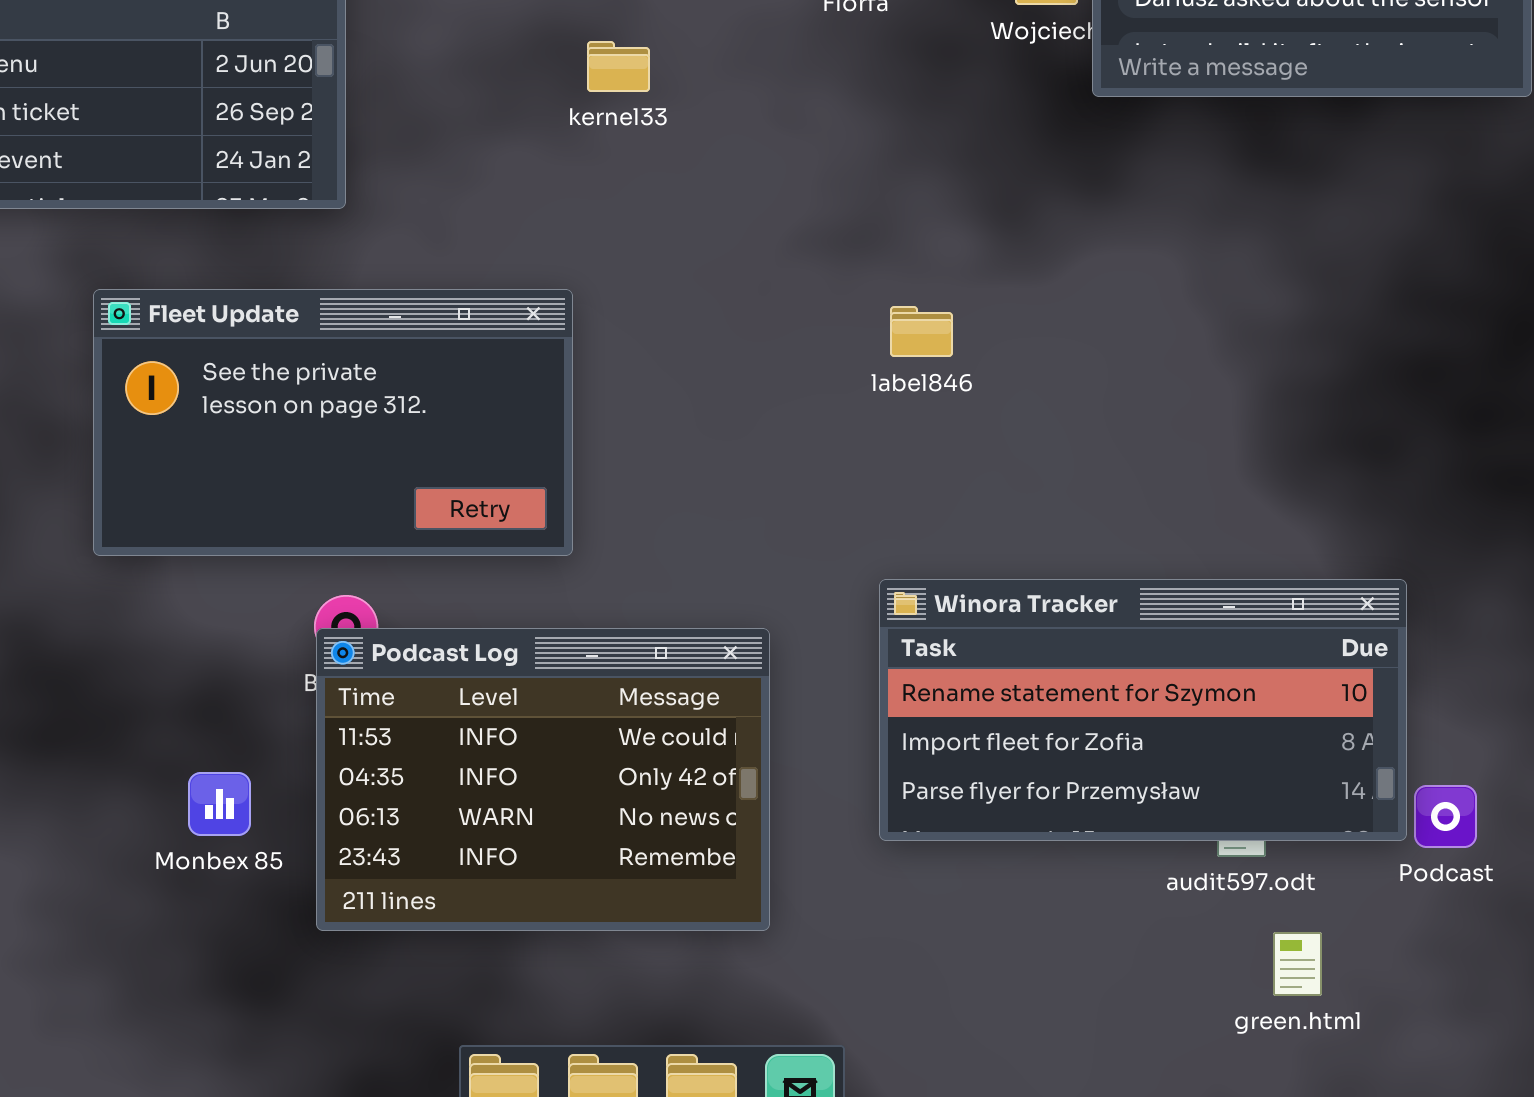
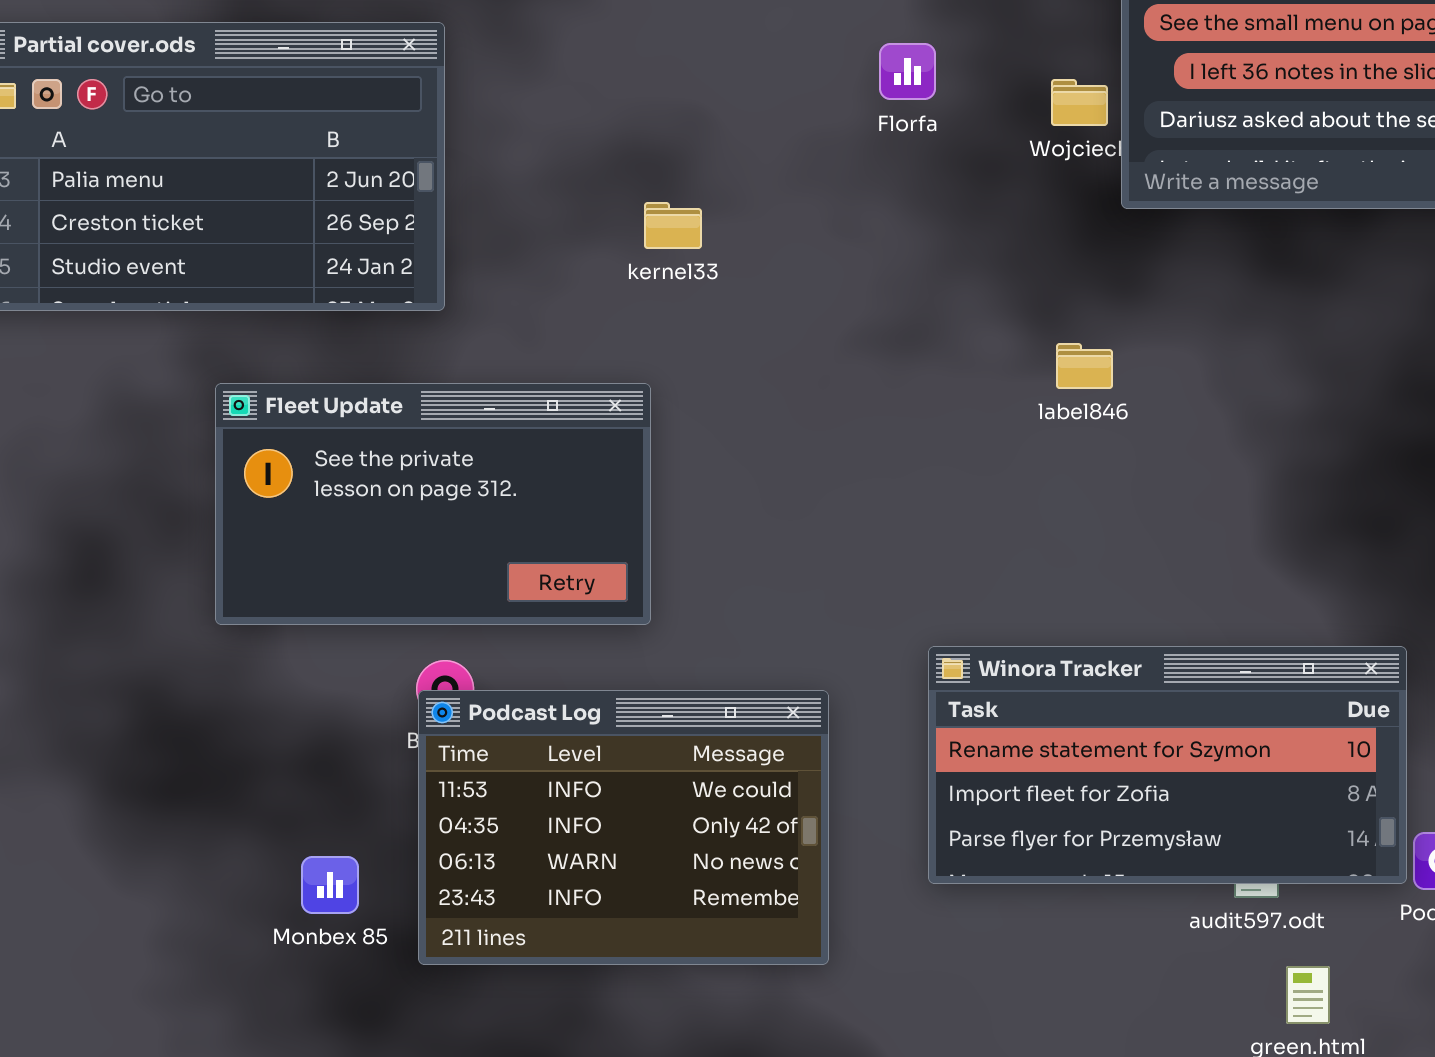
kernel33: [587,41,650,92] -> [644,202,702,249], moved
label846: [890,306,953,357] -> [1056,343,1113,389], moved
Monbex 85: [188,772,251,836] -> [301,856,359,914], moved

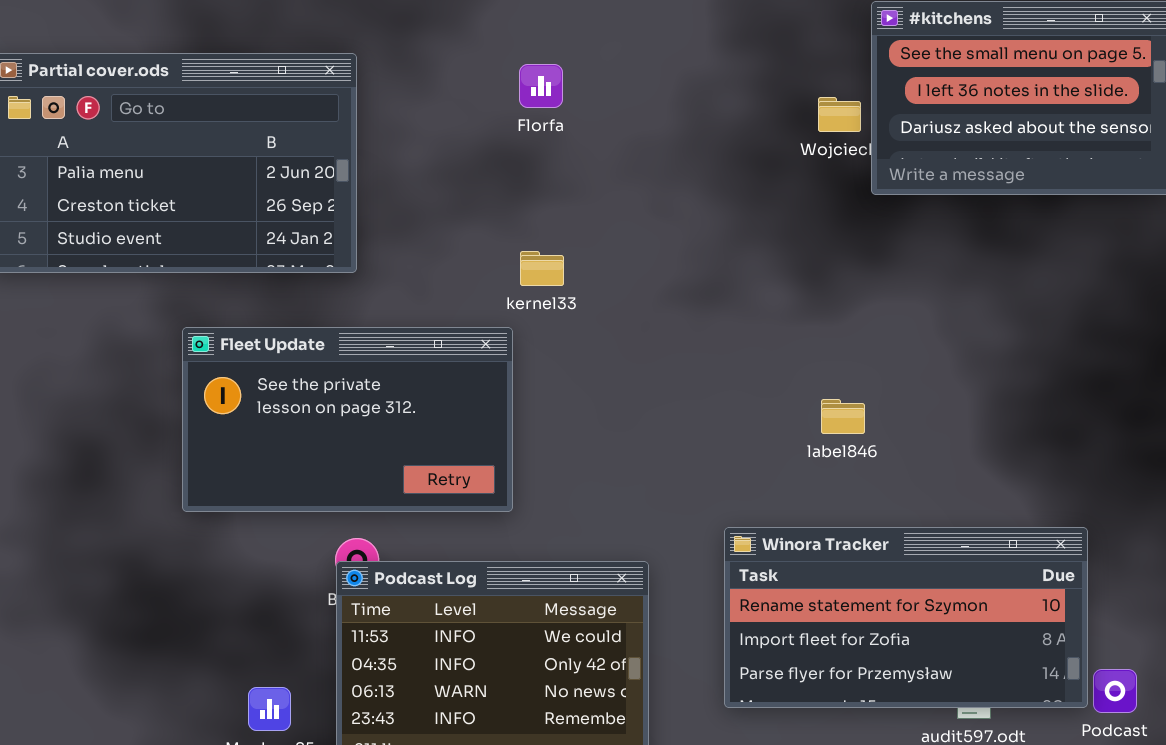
Florfa: [879,43,936,100] -> [519,64,563,108], moved
kernel33: [644,202,702,249] -> [520,251,564,286], moved
label846: [1056,343,1113,389] -> [821,399,865,434], moved

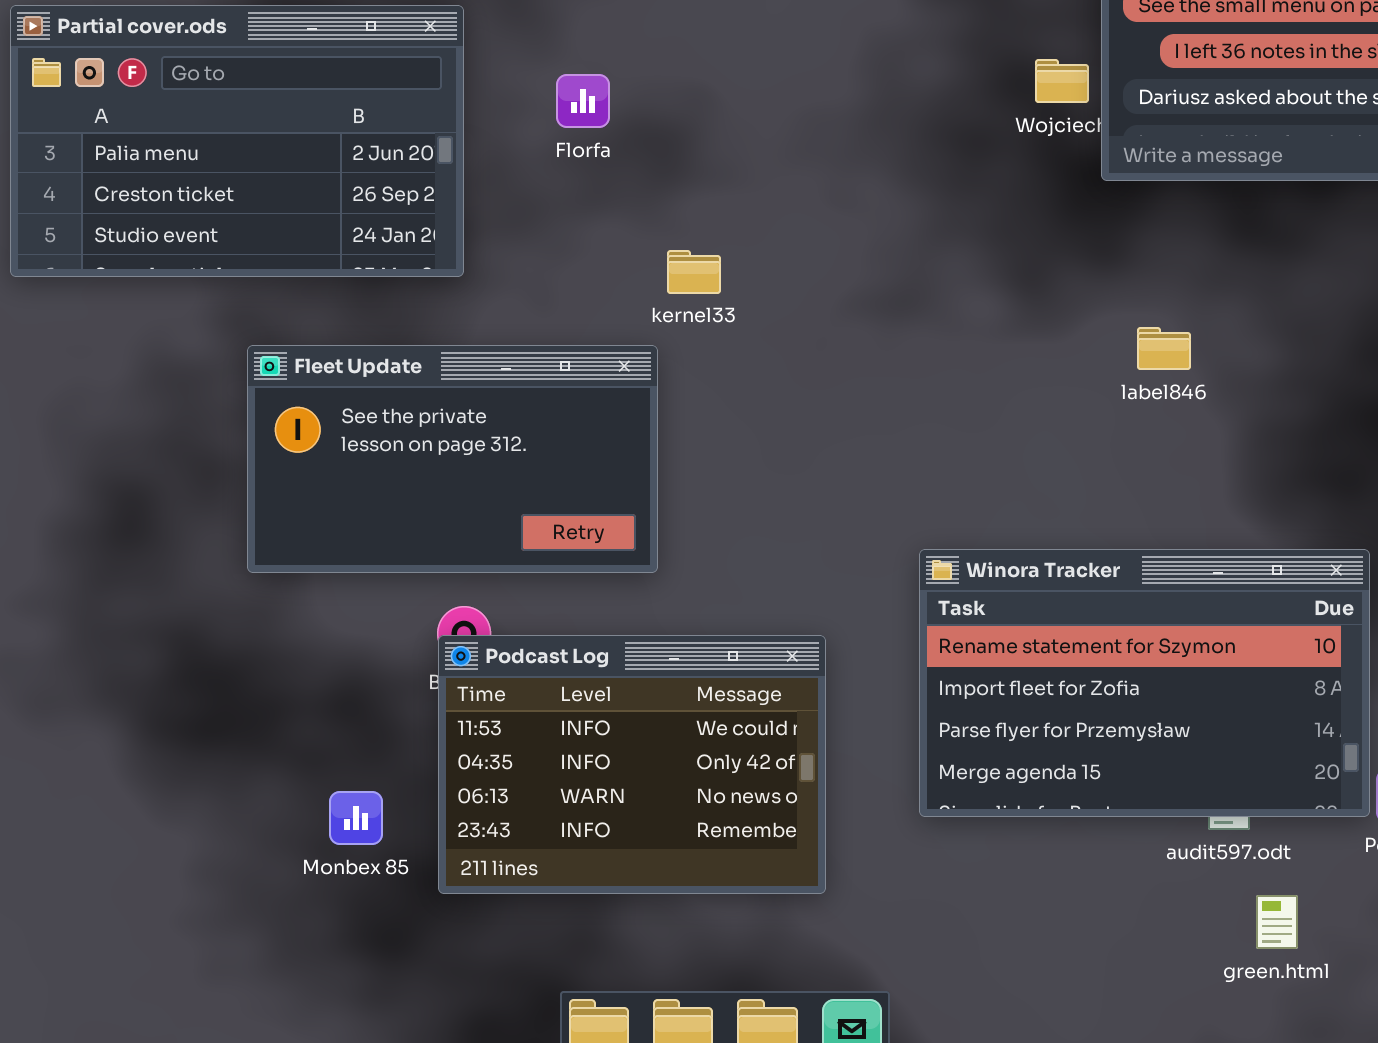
Florfa: [519,64,563,108] -> [556,74,610,128], moved
label846: [821,399,865,434] -> [1137,327,1191,370], moved
Winora Tracker: [724,527,1088,708] -> [919,549,1370,817], resized

